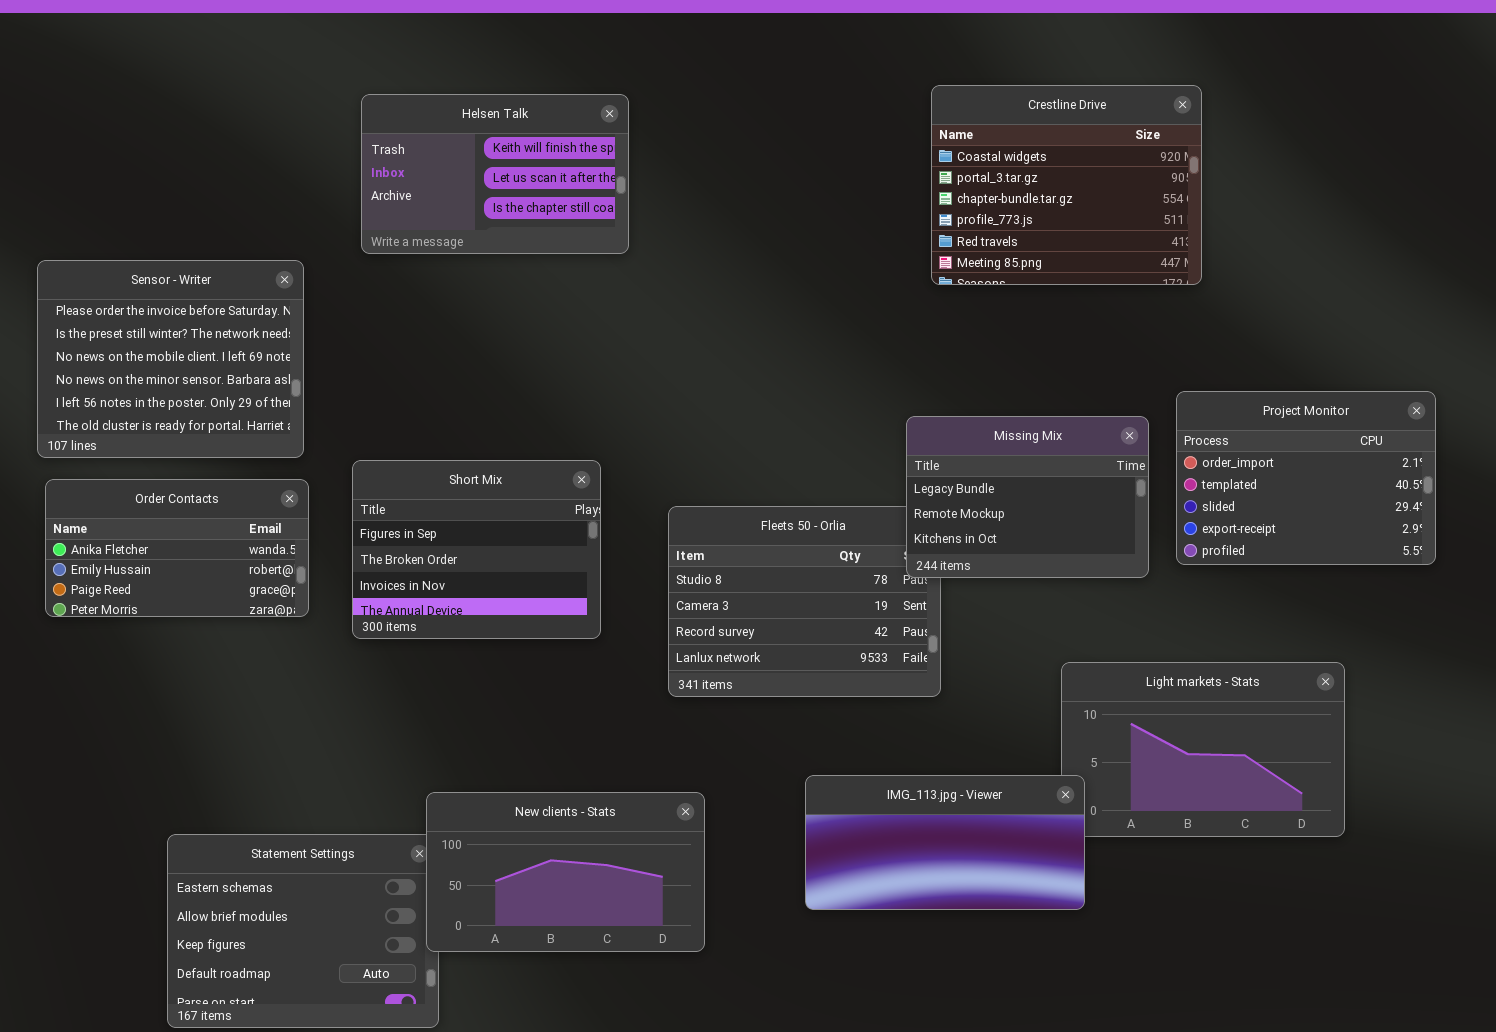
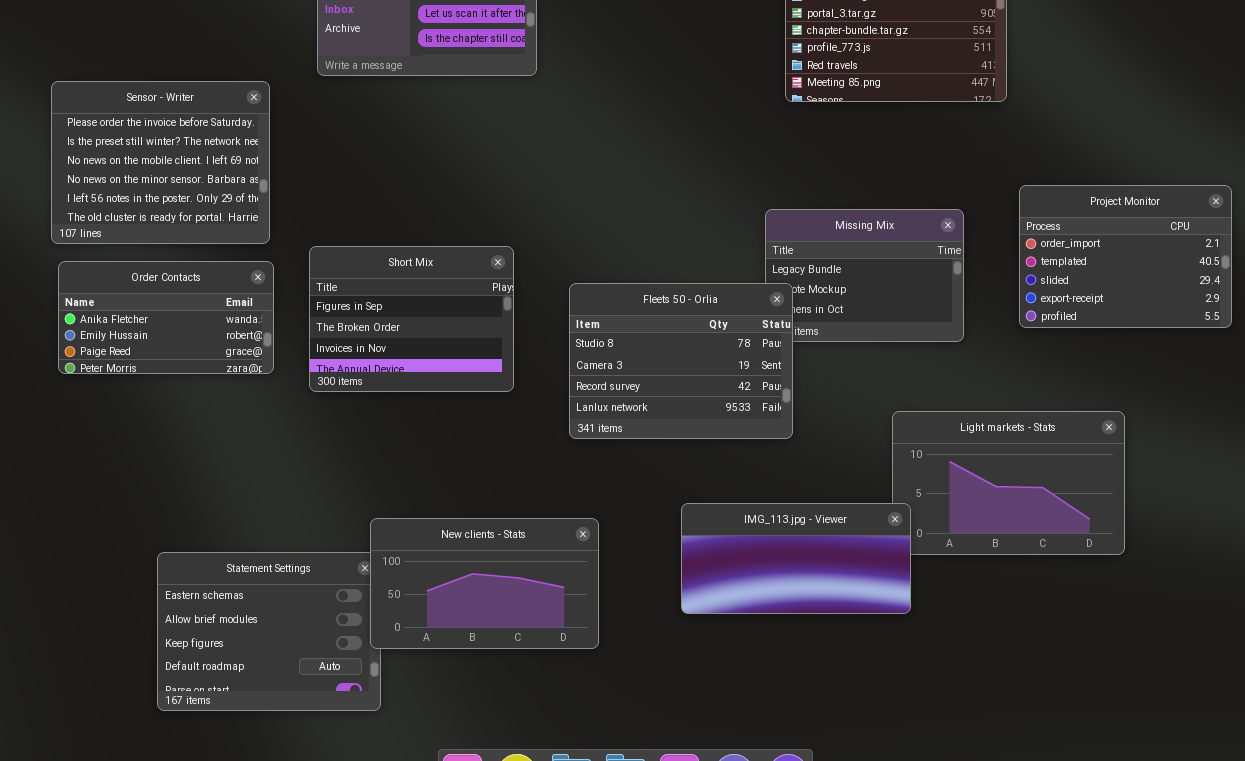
Project Monitor: [1176,391,1436,565] -> [1019,185,1232,328], moved
Fleets 50 - Orlia: [668,506,941,697] -> [569,283,793,439], raised

